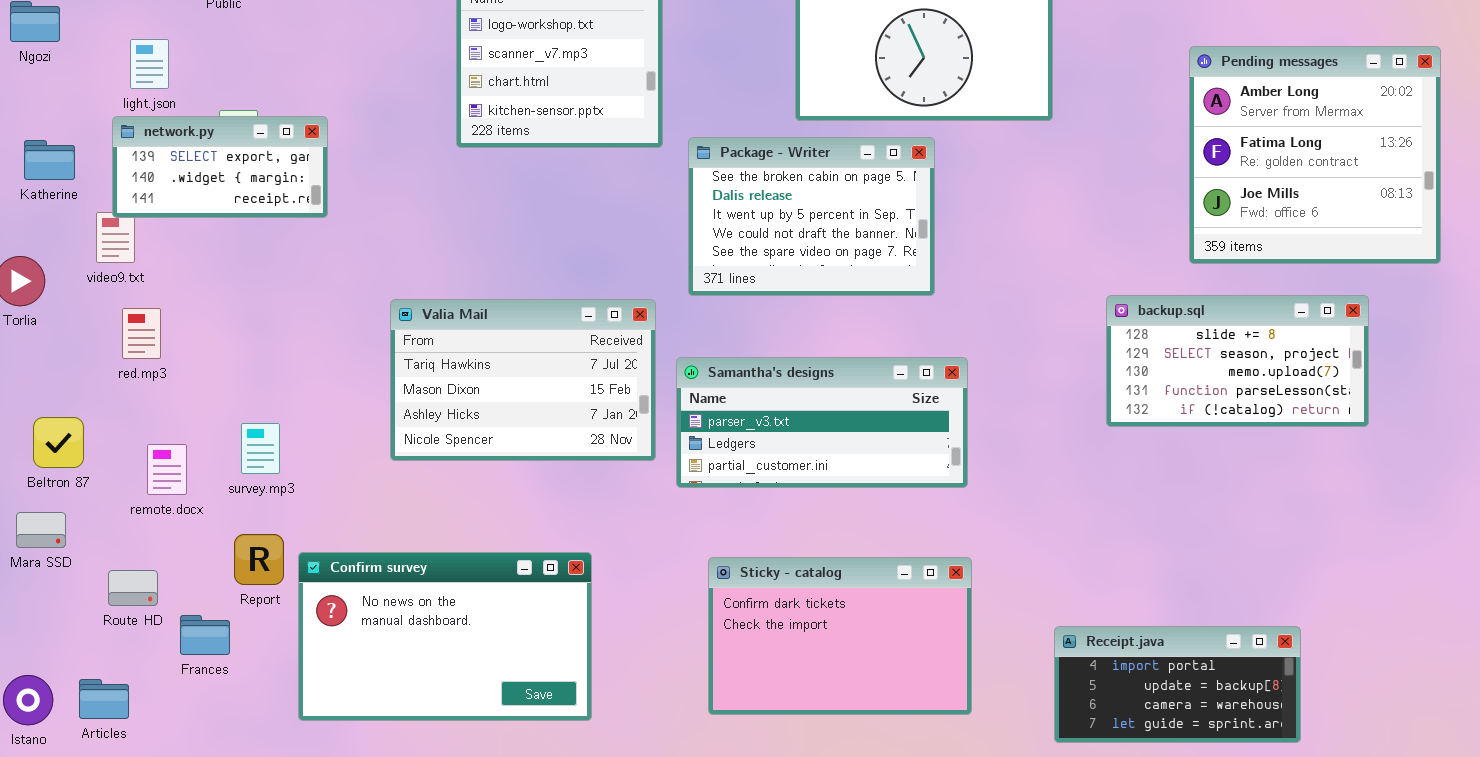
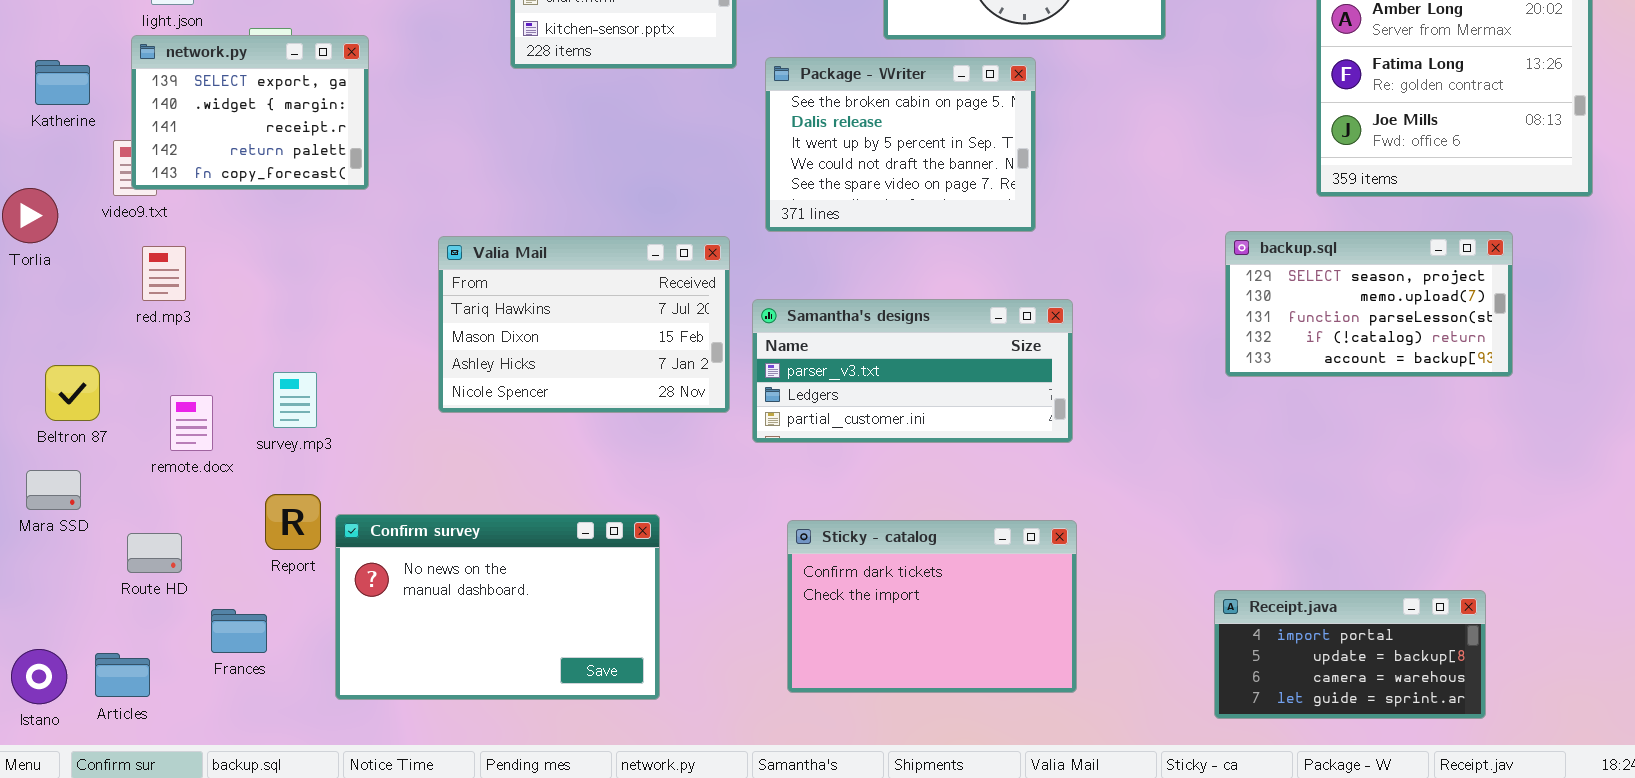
network.py: [112,116,328,218] -> [131,35,369,190], resized
backup.sql: [1106,295,1369,427] -> [1225,231,1513,377], scrolled down 1 row
Frances: [180,615,230,655] -> [211,609,267,653], moved
Receipt.java: [1054,626,1301,743] -> [1214,590,1486,719], moved

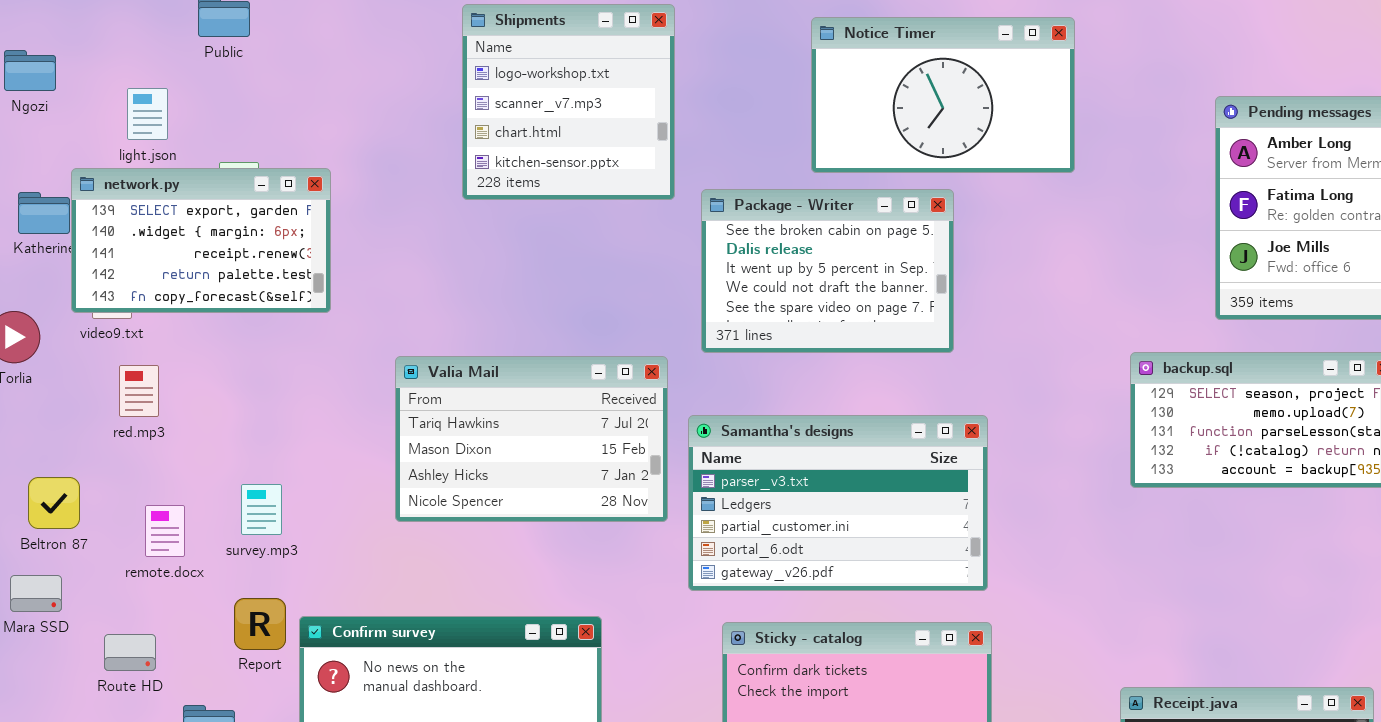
network.py: [131,35,369,190] -> [71,168,331,313], resized
Samantha's designs: [752,299,1073,443] -> [688,415,988,591], resized

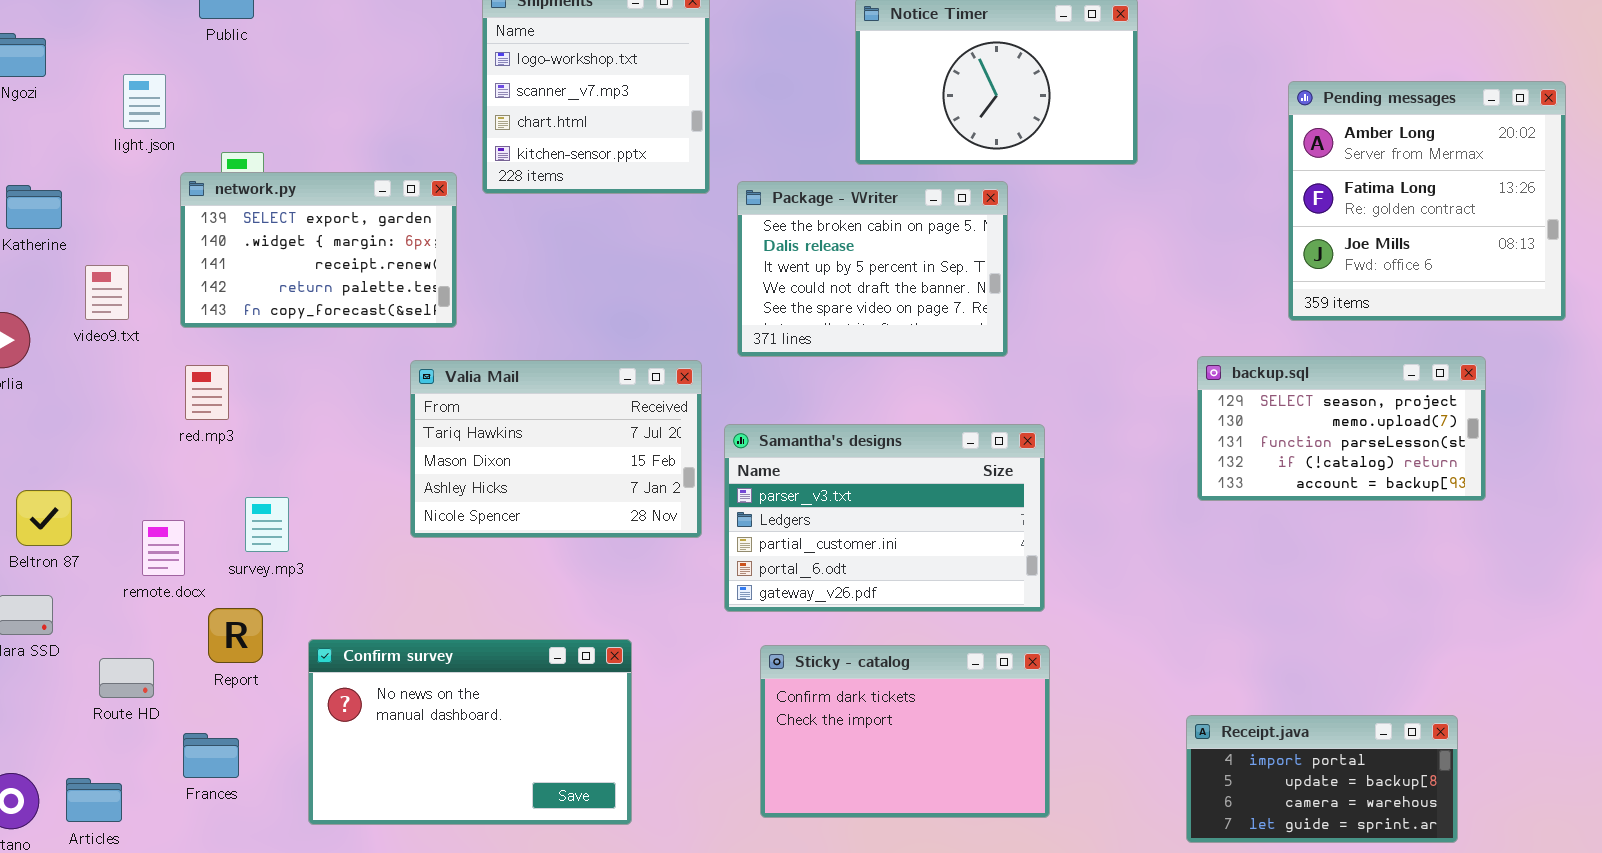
network.py: [71,168,331,313] -> [180,172,457,328], moved
red.mp3: [119,365,159,417] -> [185,365,229,420], moved
Report: [234,598,286,650] -> [208,608,263,663], moved

